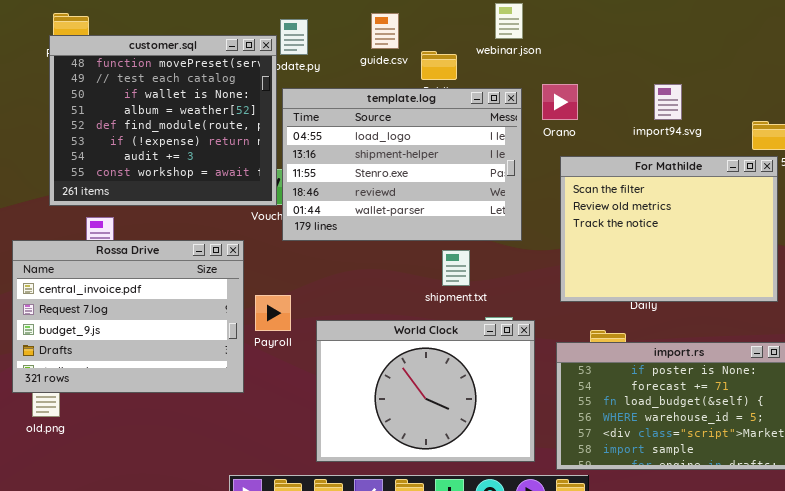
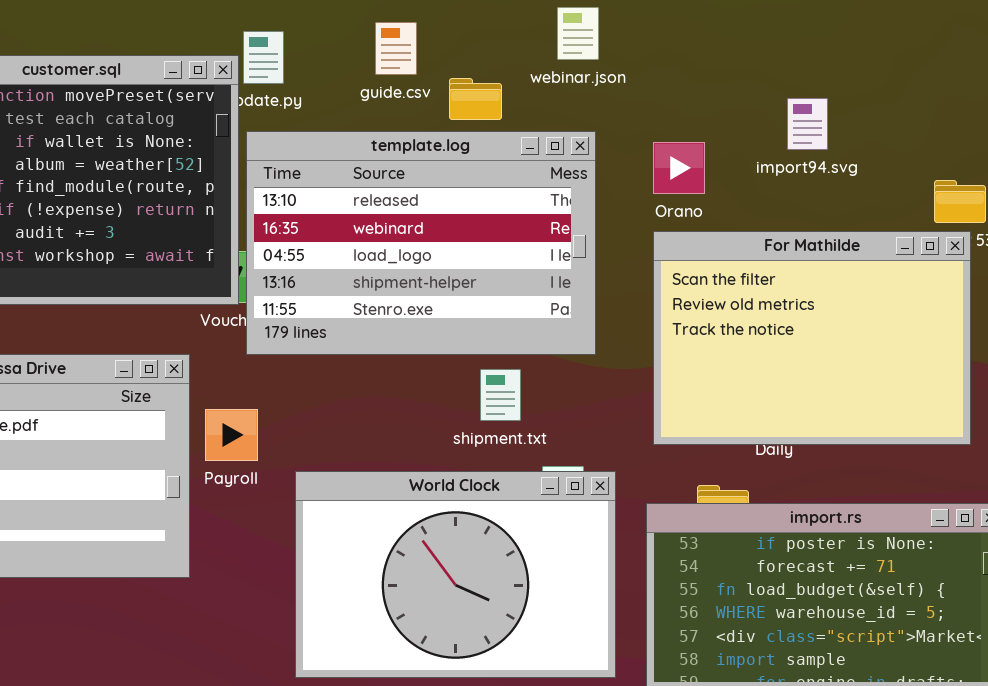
import94.svg: [654,84,682,120] -> [787,98,828,150], moved
Orano: [542,84,578,120] -> [653,142,705,194], moved
template.log: [282,88,522,241] -> [246,131,596,355], scrolled up 2 rows
Payroll: [255,295,291,331] -> [205,409,258,461], moved

